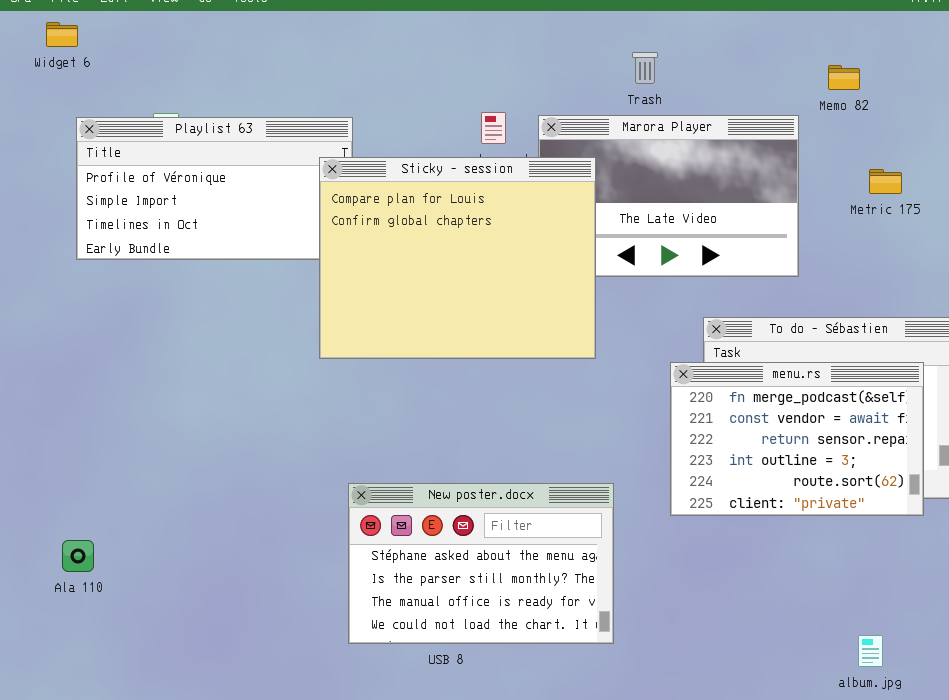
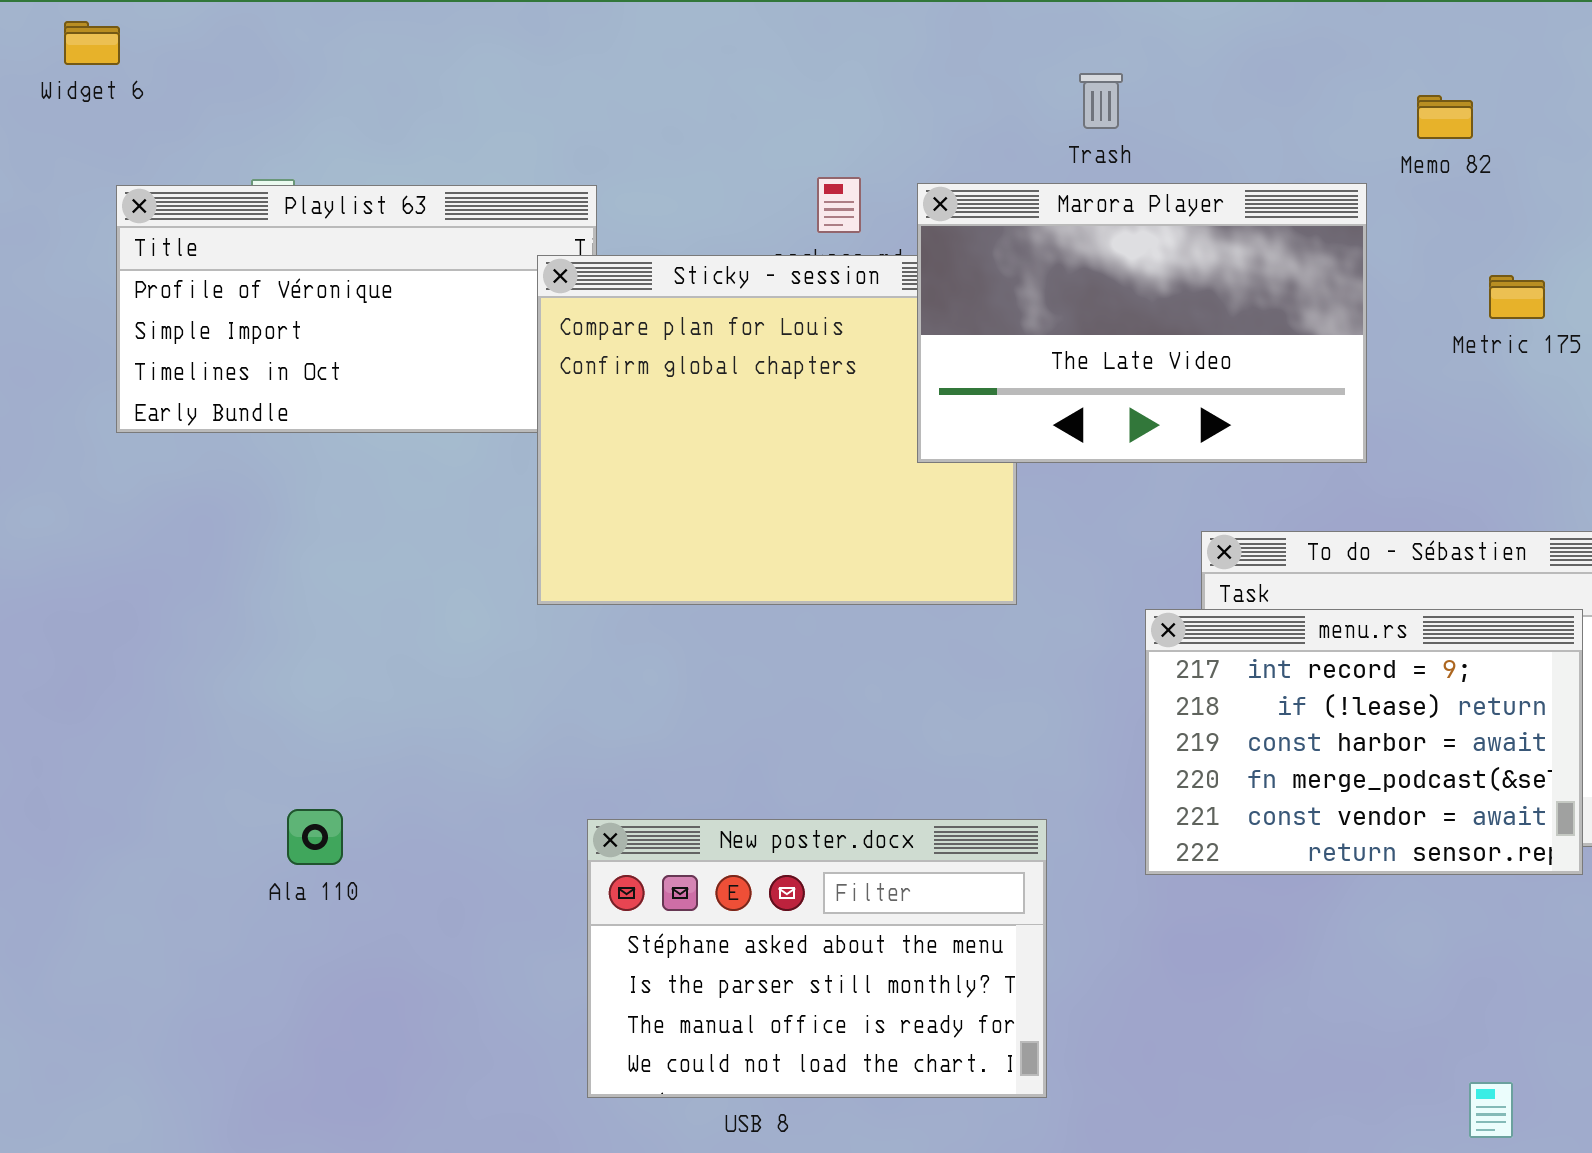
Marora Player: [538,115,799,277] -> [917,183,1367,463], raised
menu.rs: [670,362,924,516] -> [1145,609,1583,875], scrolled up 3 rows
Ala 110: [62,540,94,572] -> [287,809,343,865], moved

